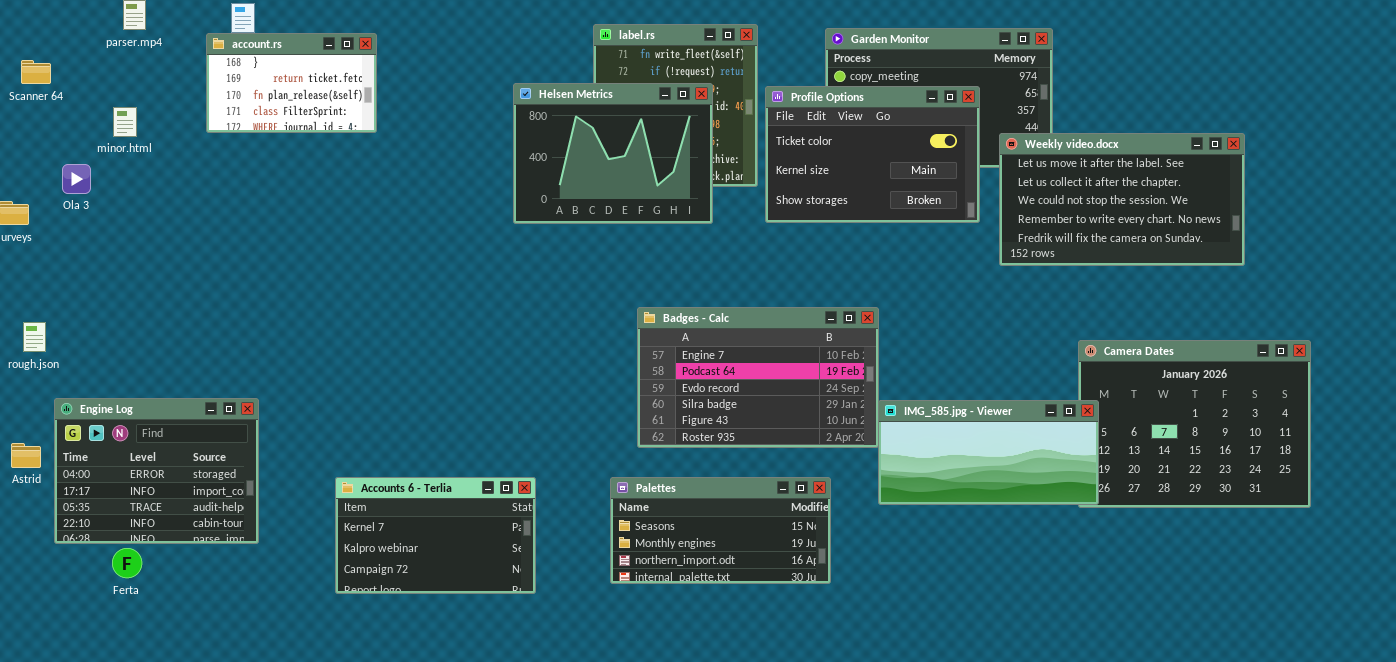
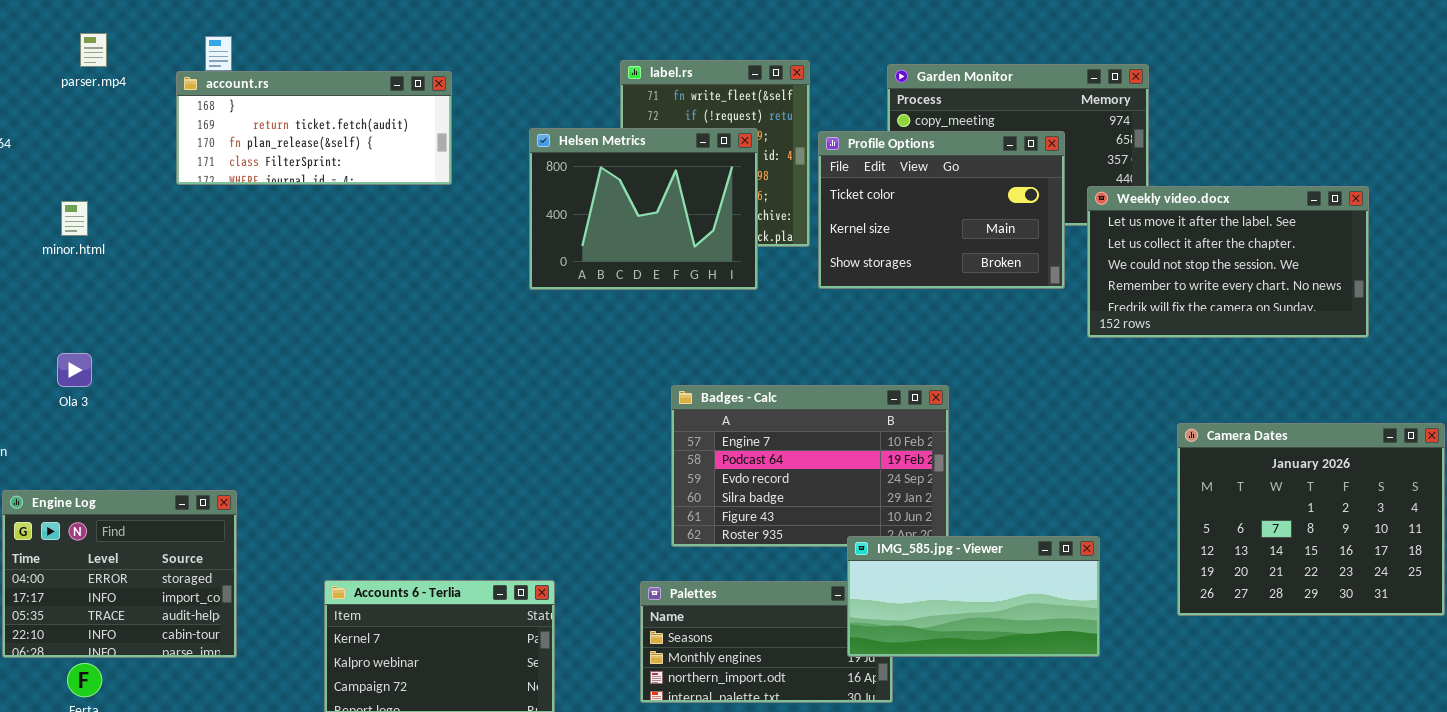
account.rs: [206,33,377,133] -> [176,71,452,185], resized
minor.html: [113,107,137,137] -> [61,201,88,236], moved
Ola 3: [62,164,91,194] -> [57,353,92,387], moved
IMG_585.jpg - Viewer: [878,400,1099,505] -> [847,536,1100,657], moved

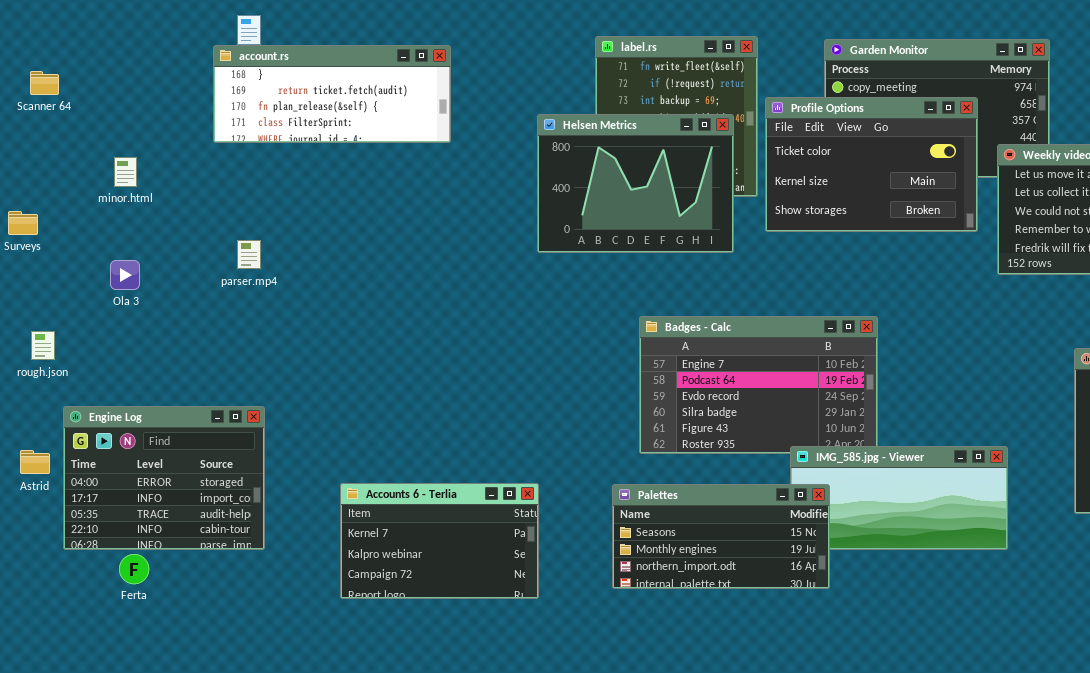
parser.mp4: [80,33,107,67] -> [237,240,261,269], moved
Helsen Metrics: [529,128,758,290] -> [537,114,734,253], moved
Ola 3: [57,353,92,387] -> [110,260,140,290], moved
Palettes: [640,581,893,703] -> [612,484,830,589], raised

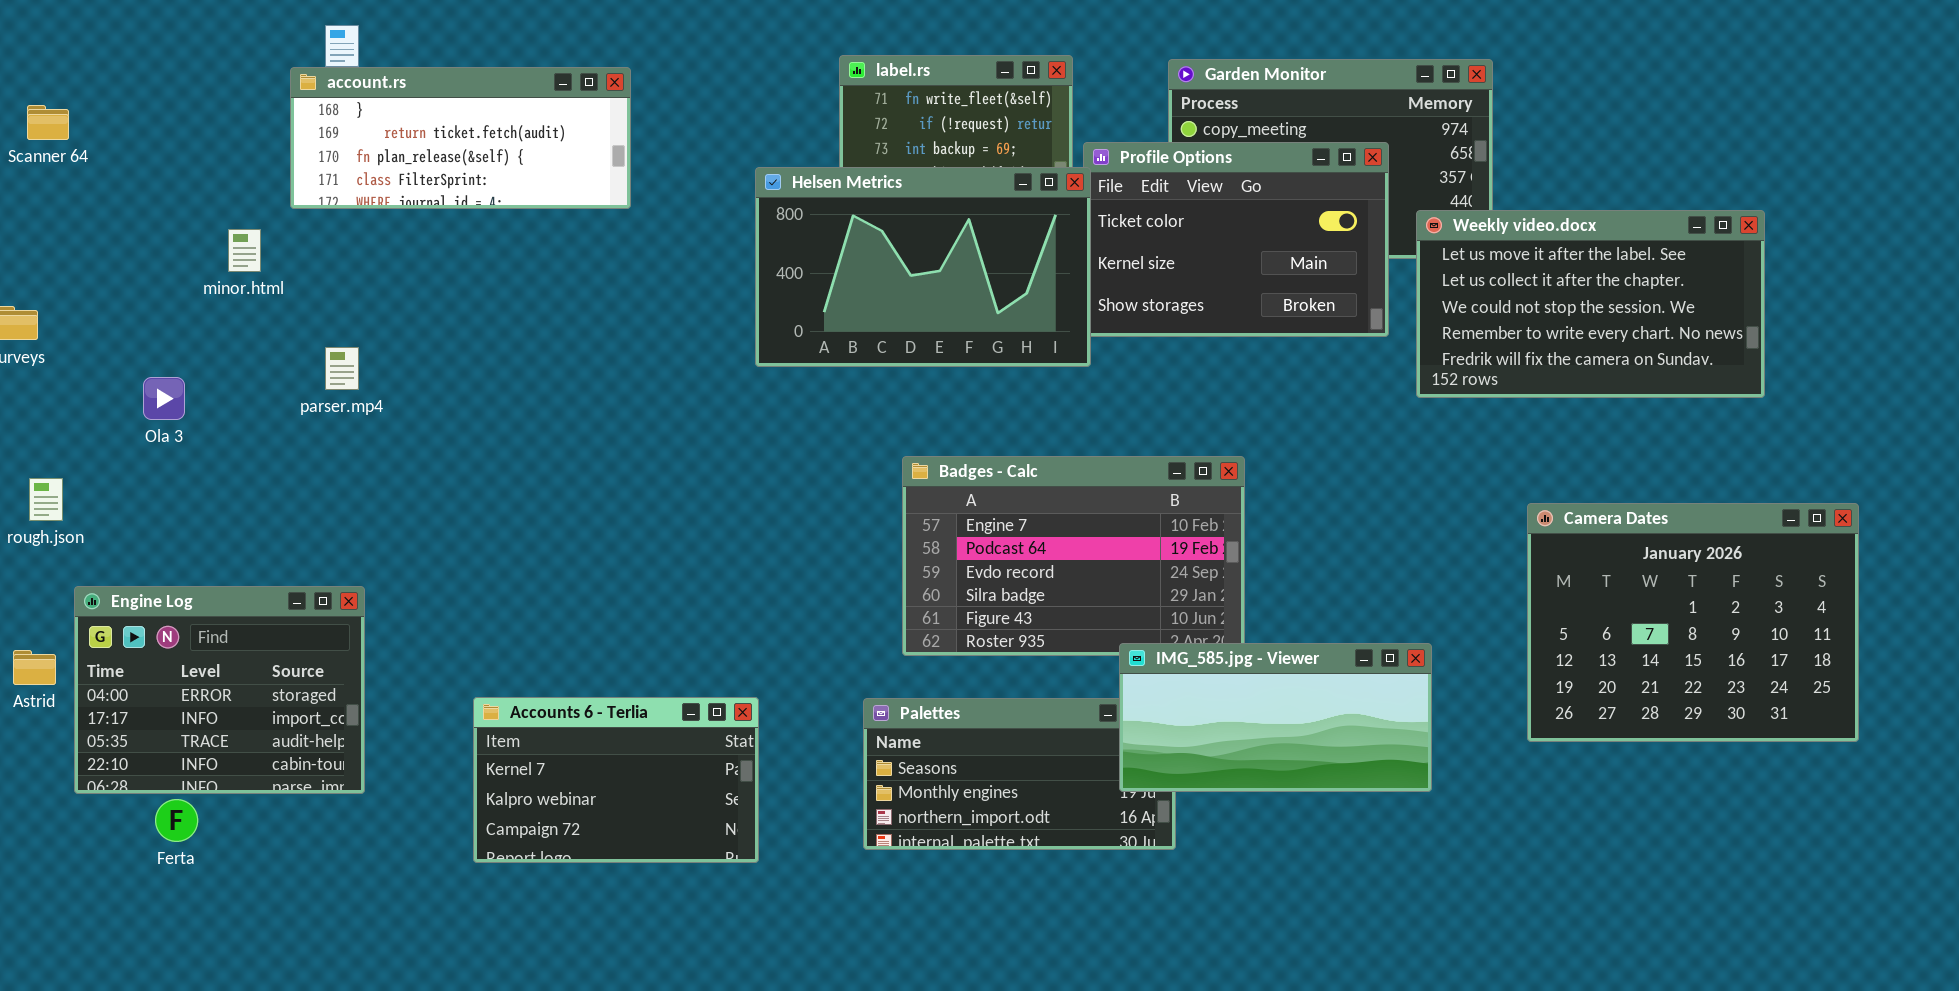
Helsen Metrics: [537,114,734,253] -> [755,167,1091,367], resized
minor.html: [114,157,137,187] -> [228,229,261,272], moved
IMG_585.jpg - Viewer: [790,446,1008,550] -> [1119,643,1432,792], raised

